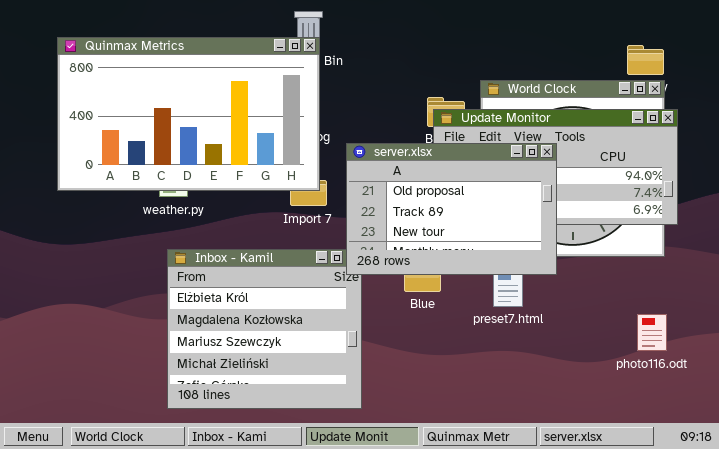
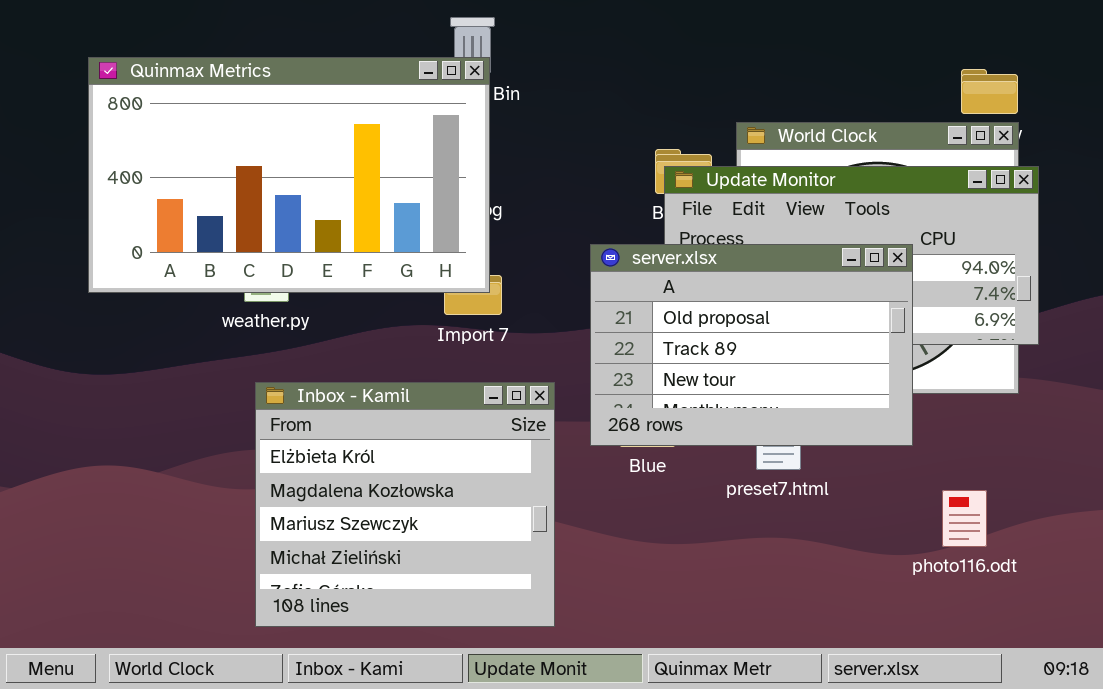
server.xlsx: [346,143,557,275] -> [590,244,913,446], moved
photo116.odt: [637,314,667,351] -> [942,490,987,547], moved

